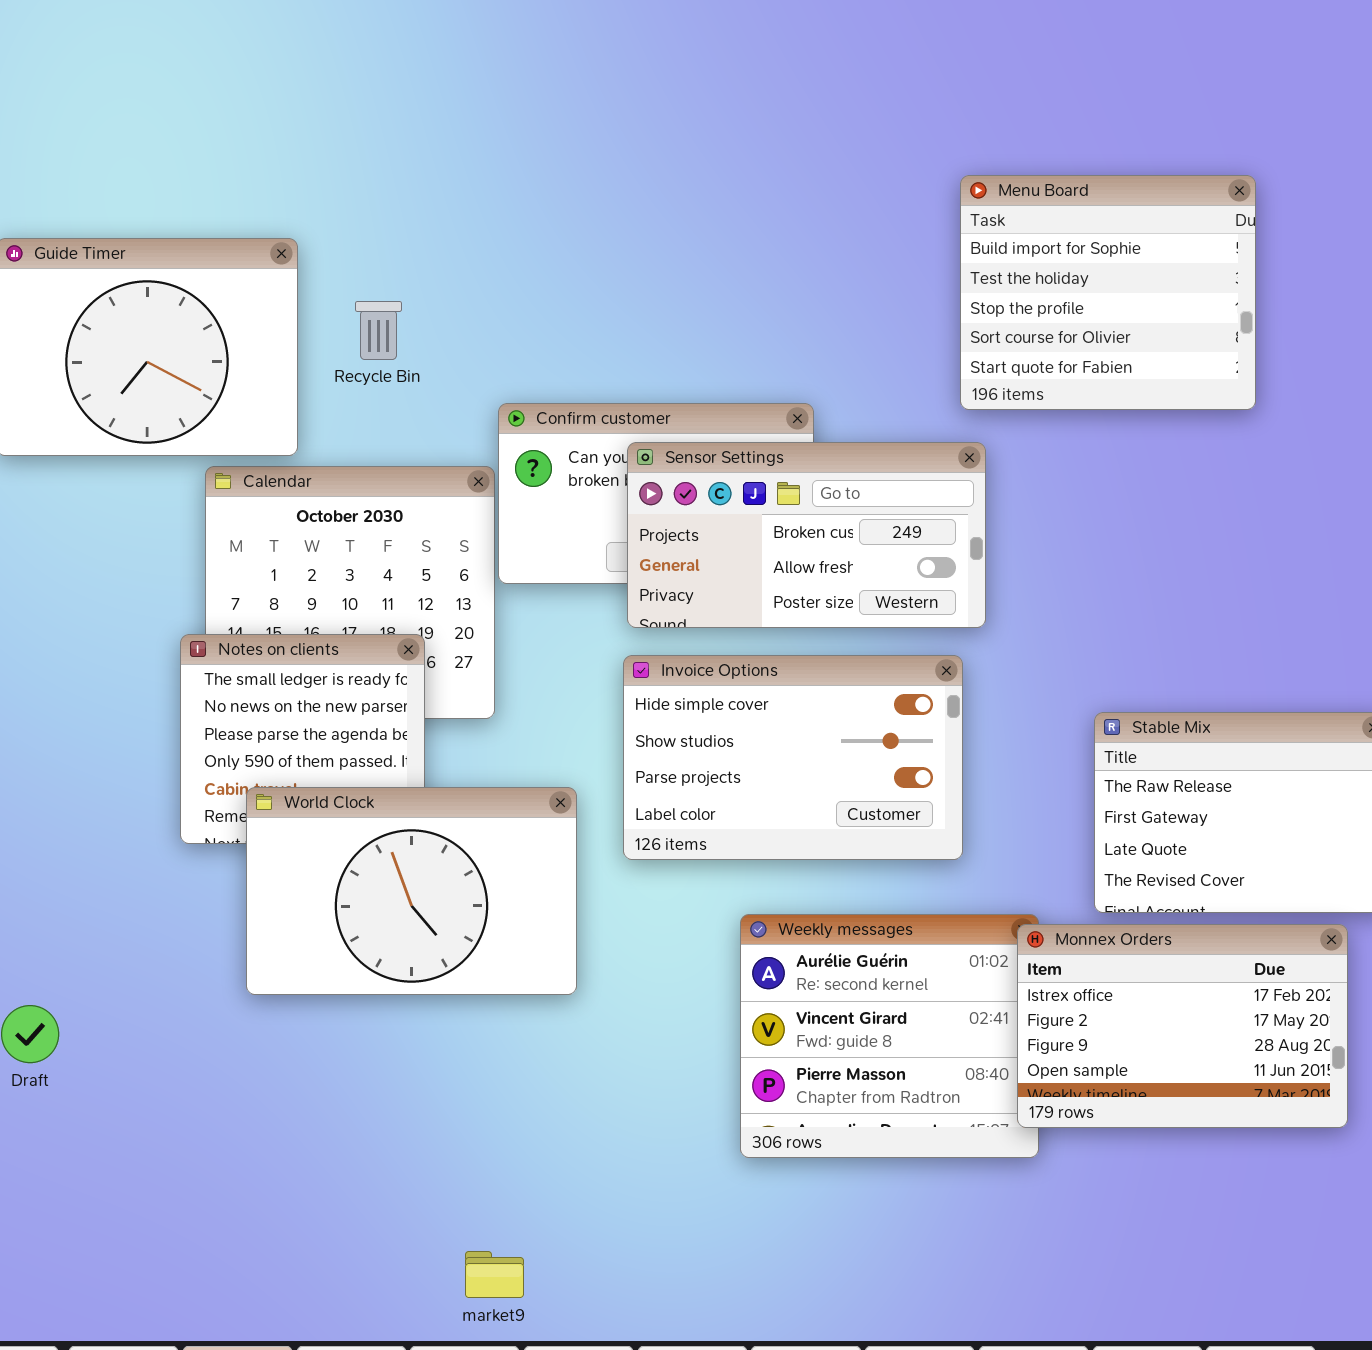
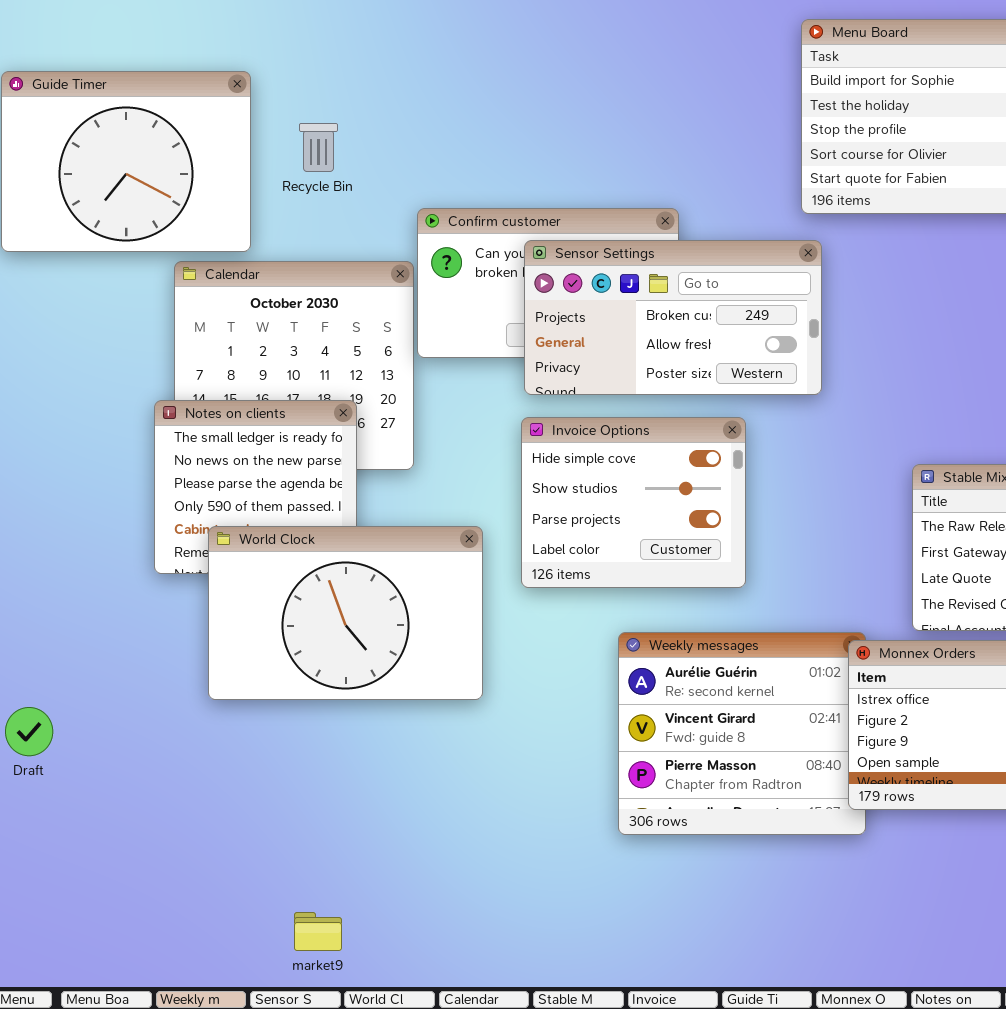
Invoice Options: [623,655,963,860] -> [521,417,746,588], resized
market9: [465,1251,524,1298] -> [294,912,342,951], moved

